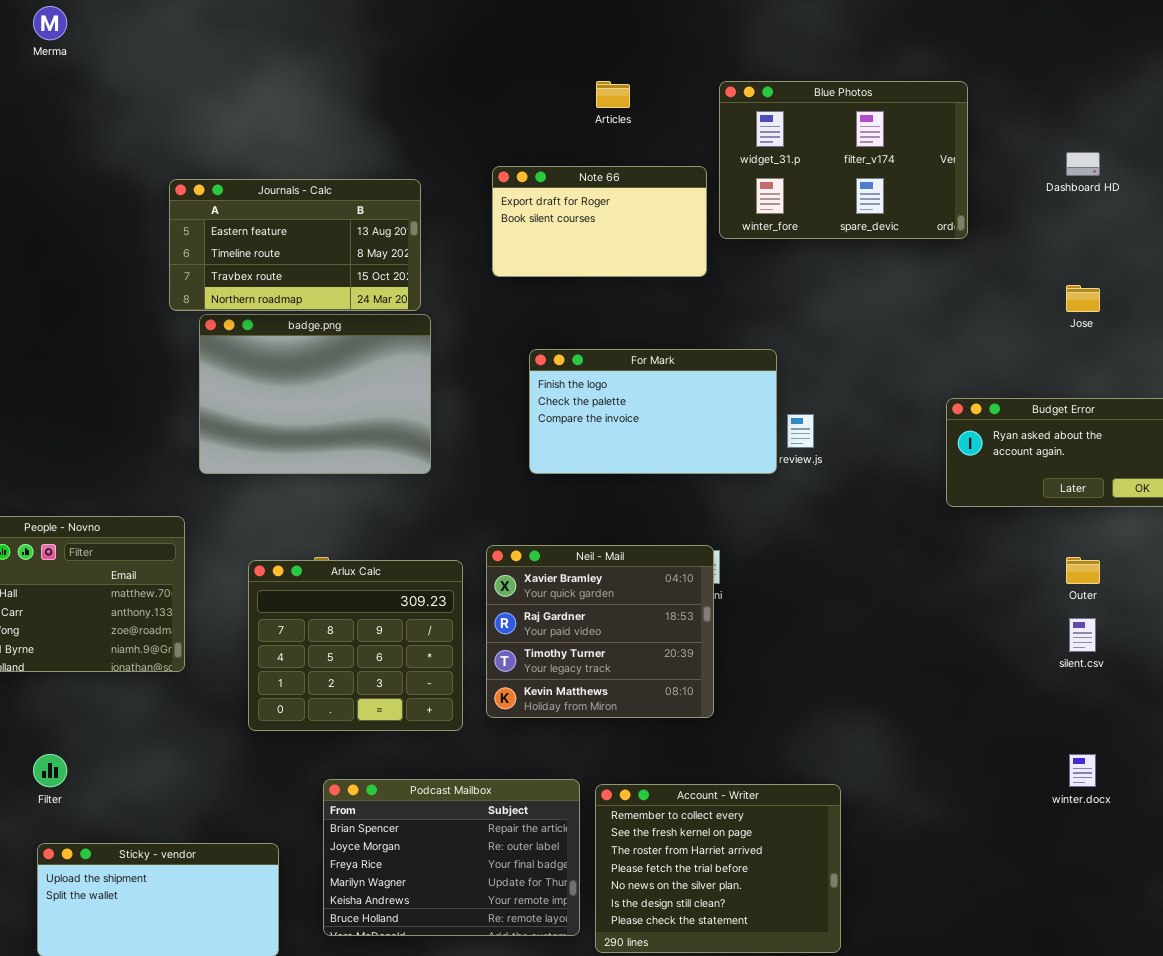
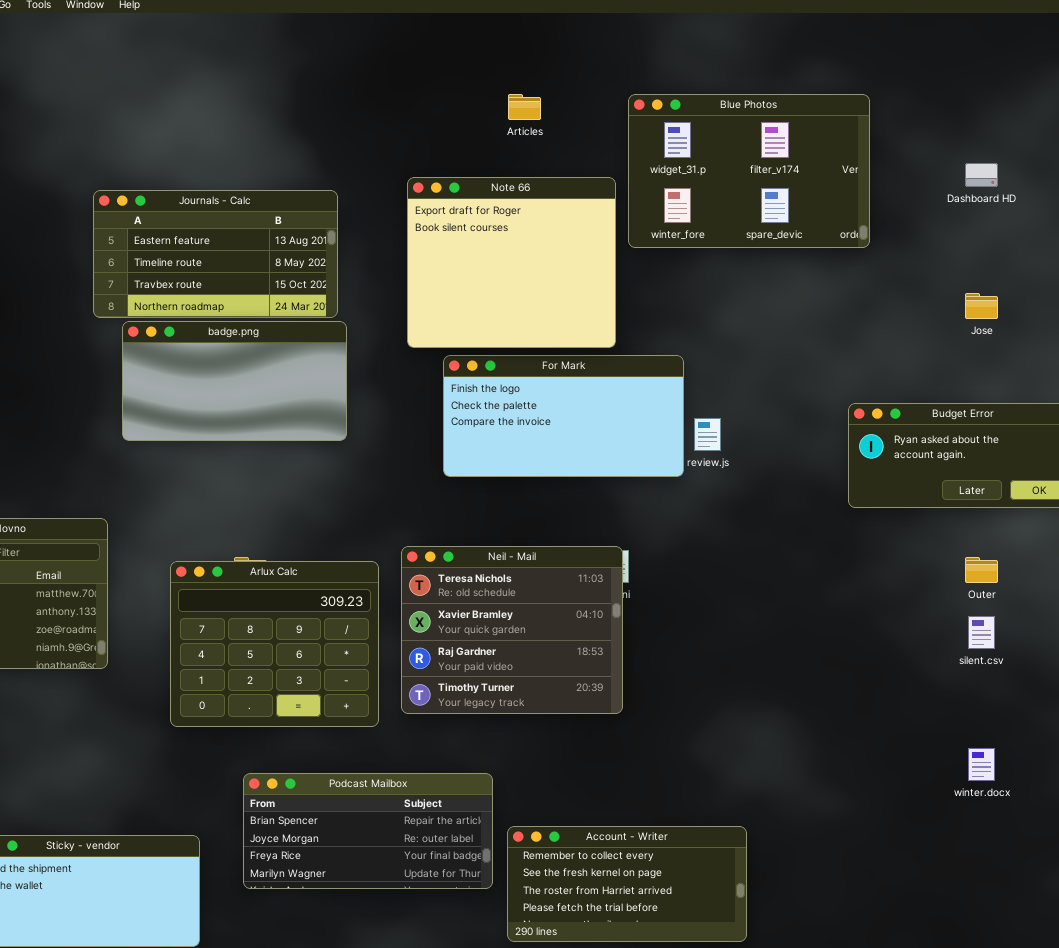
Note 66: [492,166,707,277] -> [407,177,616,348], resized
badge.png: [199,314,431,474] -> [122,321,347,441], resized
Neil - Mail: [486,545,714,718] -> [401,546,623,714], scrolled up 1 row
Podcast Mailbox: [323,779,580,936] -> [243,773,493,889], resized
Account - Writer: [595,784,841,953] -> [507,826,747,942], resized

